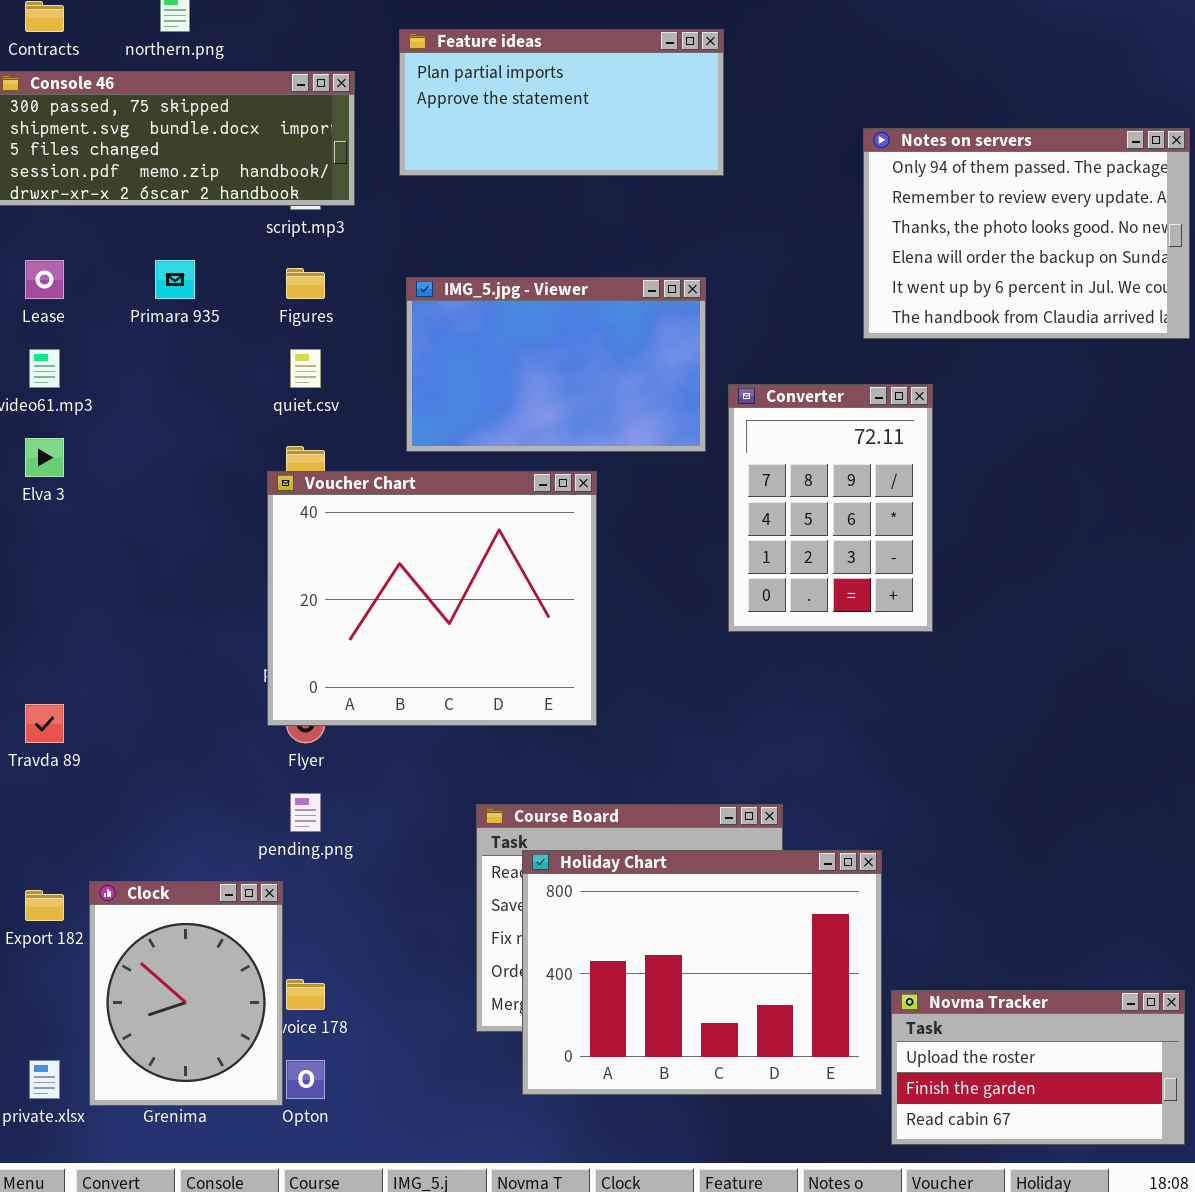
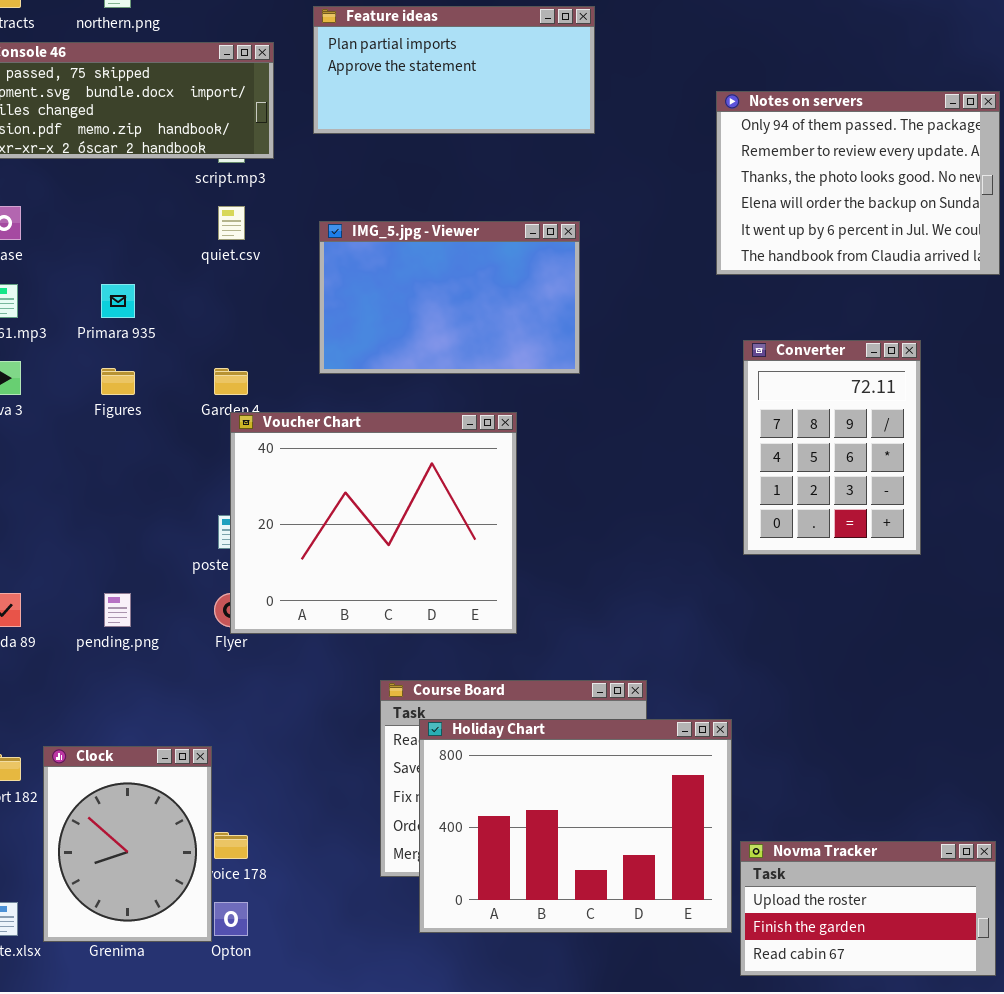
Primara 935: [155,260,195,299] -> [101,284,135,318], moved
Figures: [286,268,325,299] -> [101,368,135,395], moved
quiet.csv: [290,349,321,388] -> [218,206,245,240], moved
Converter: [728,384,933,632] -> [743,340,921,555], moved
Voucher Chart: [267,471,597,726] -> [230,412,517,634], moved
pending.png: [290,793,321,832] -> [104,593,131,627], moved

